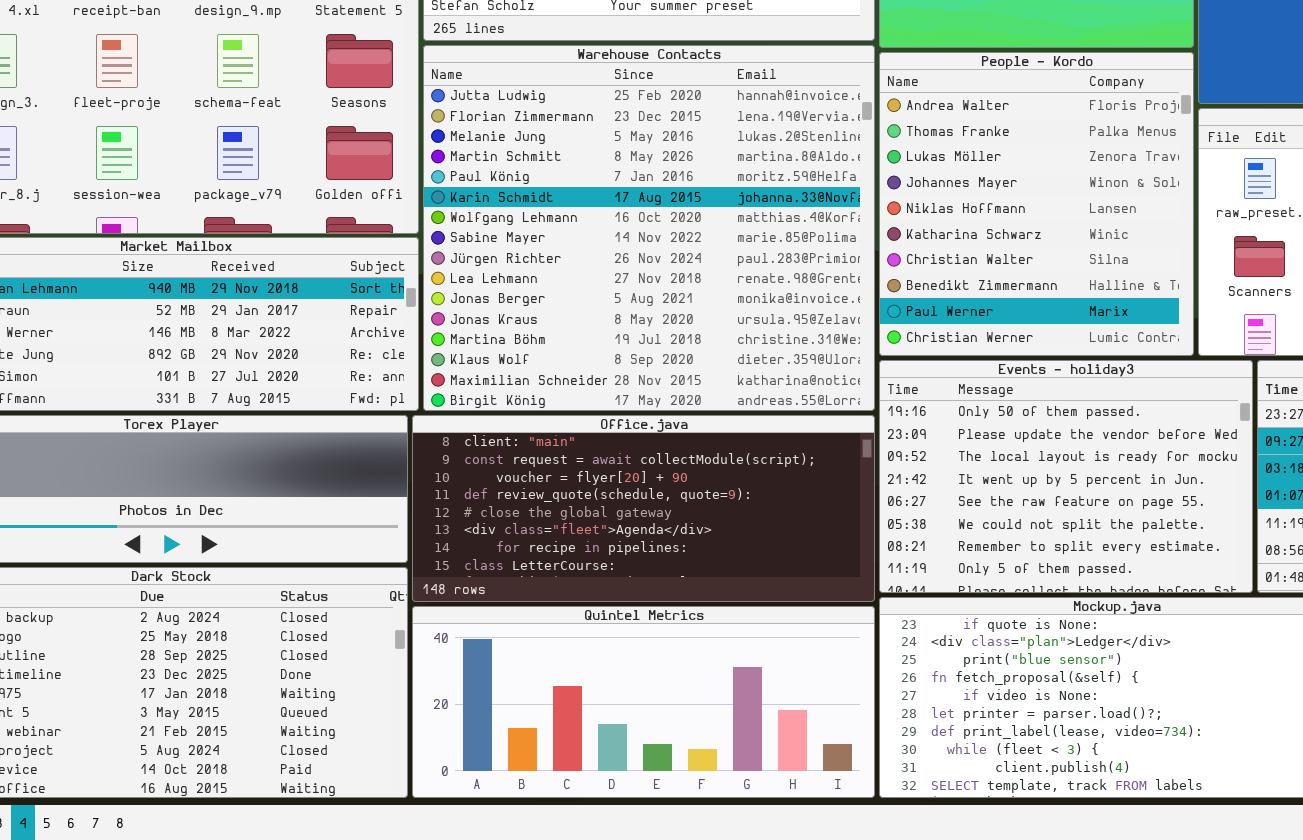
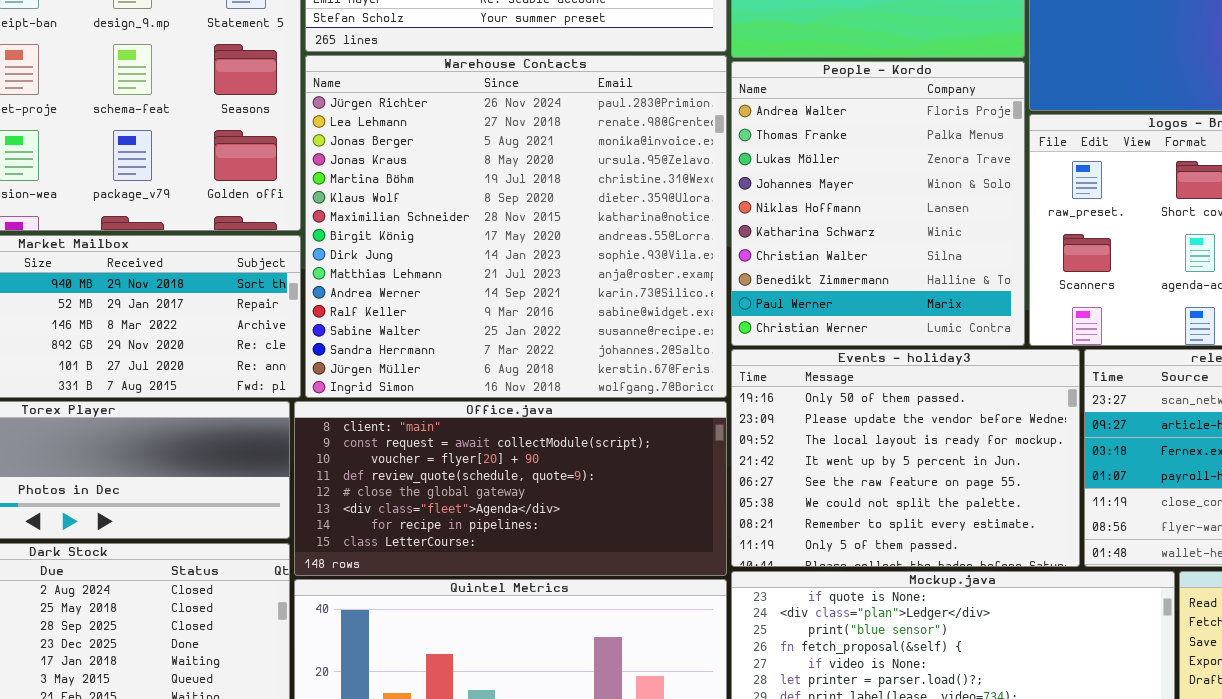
Warehouse Contacts: [423,45,875,411] -> [305,55,727,398], scrolled down 8 rows

